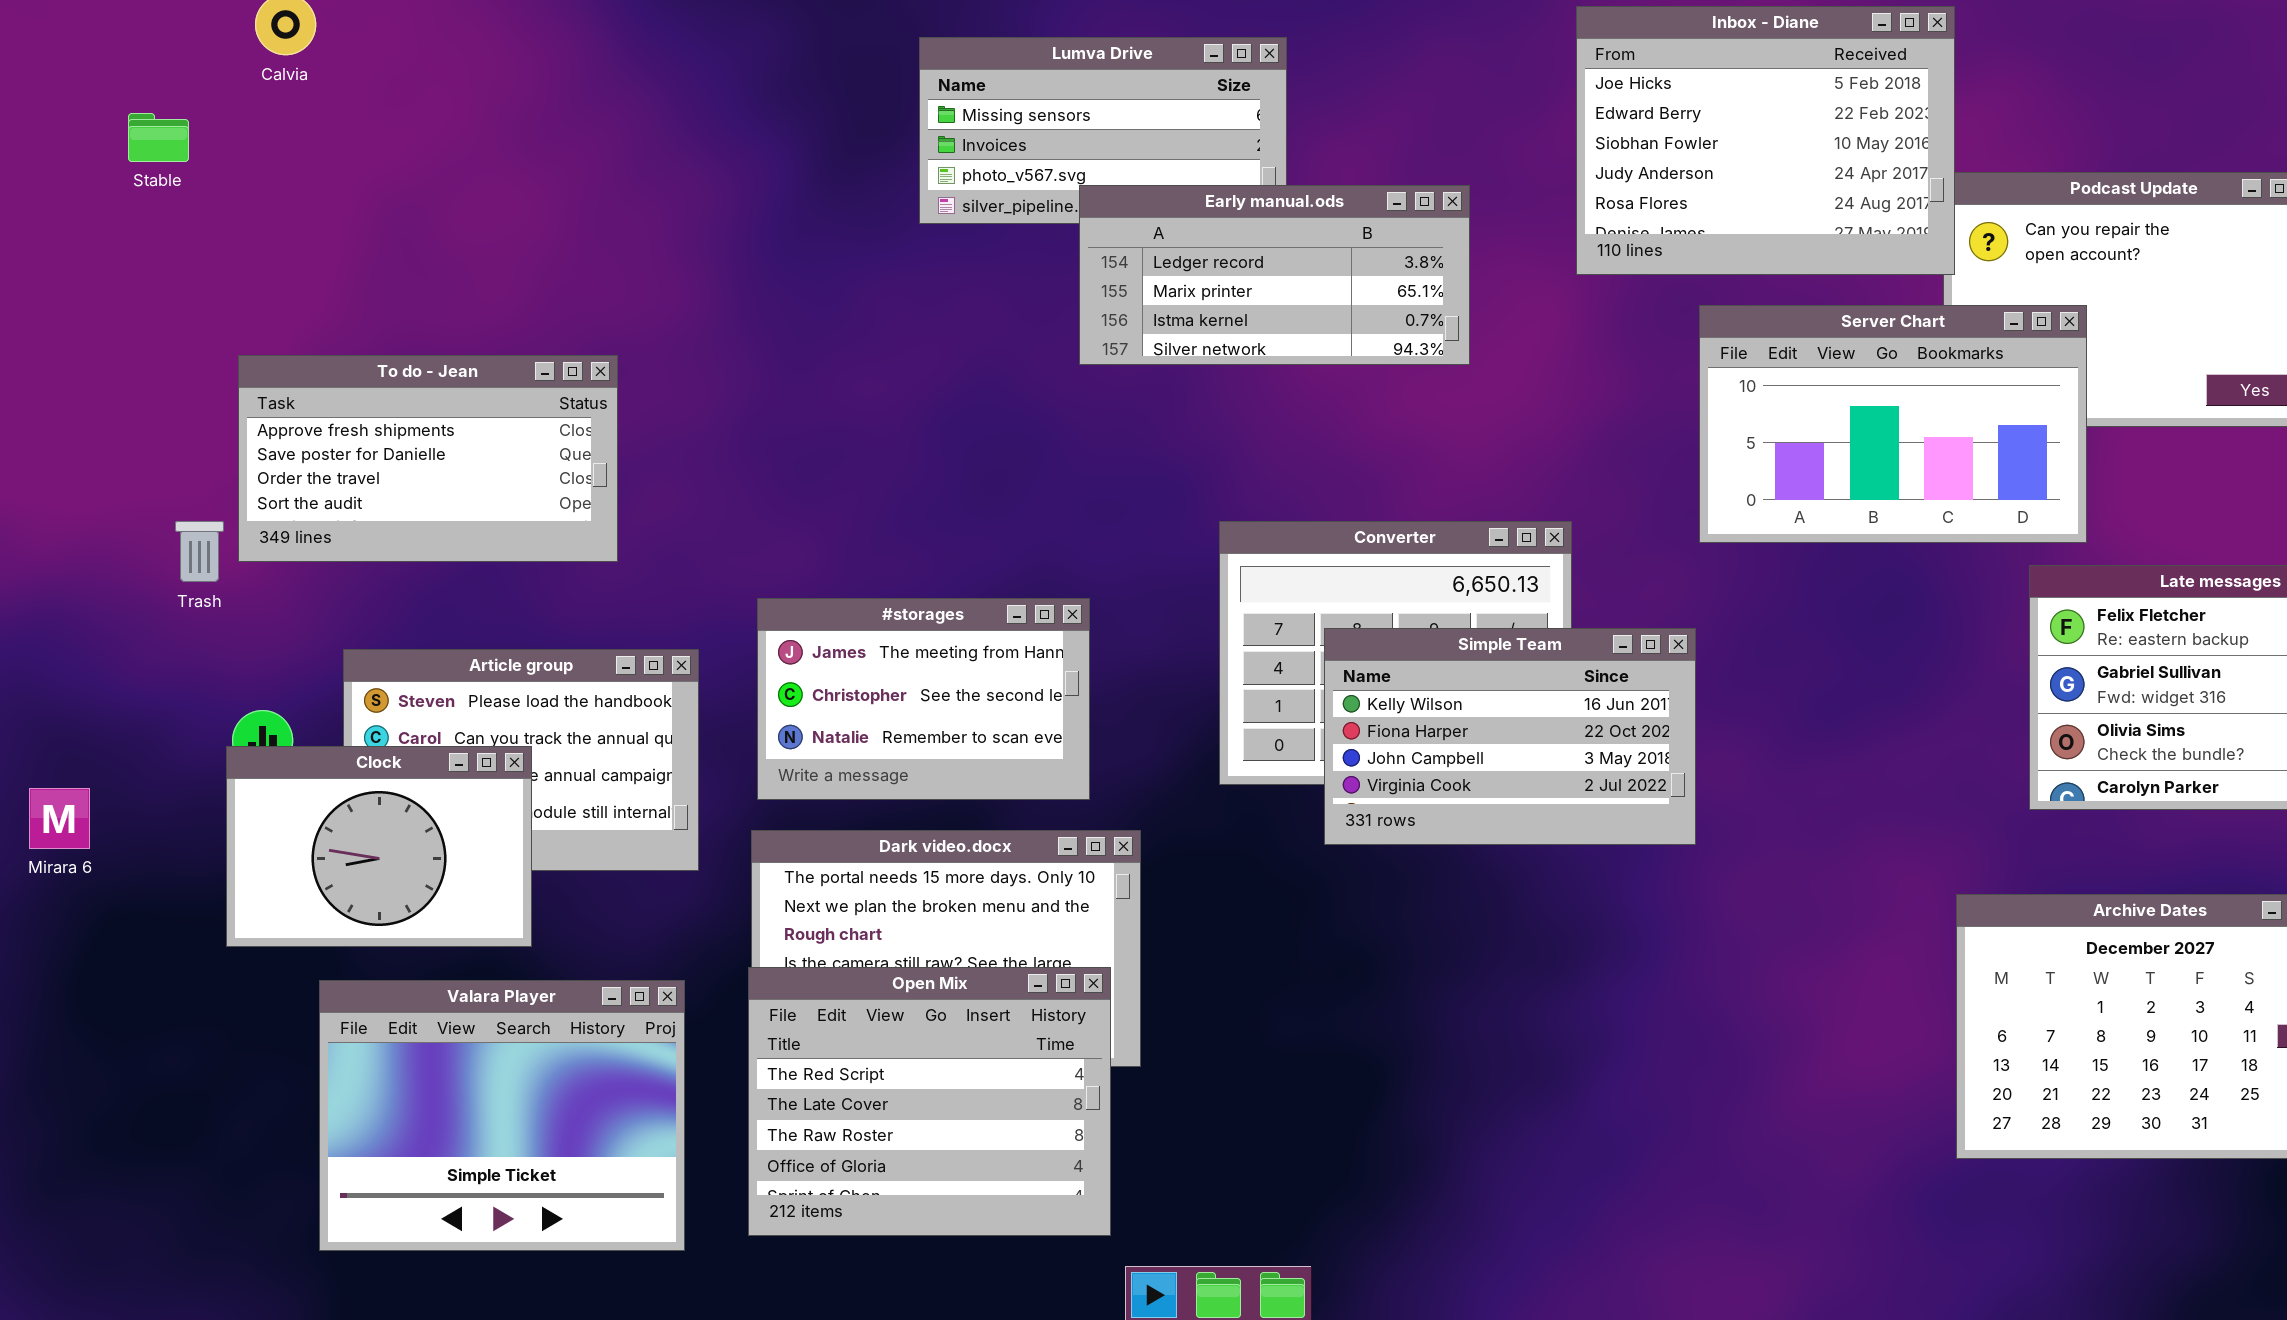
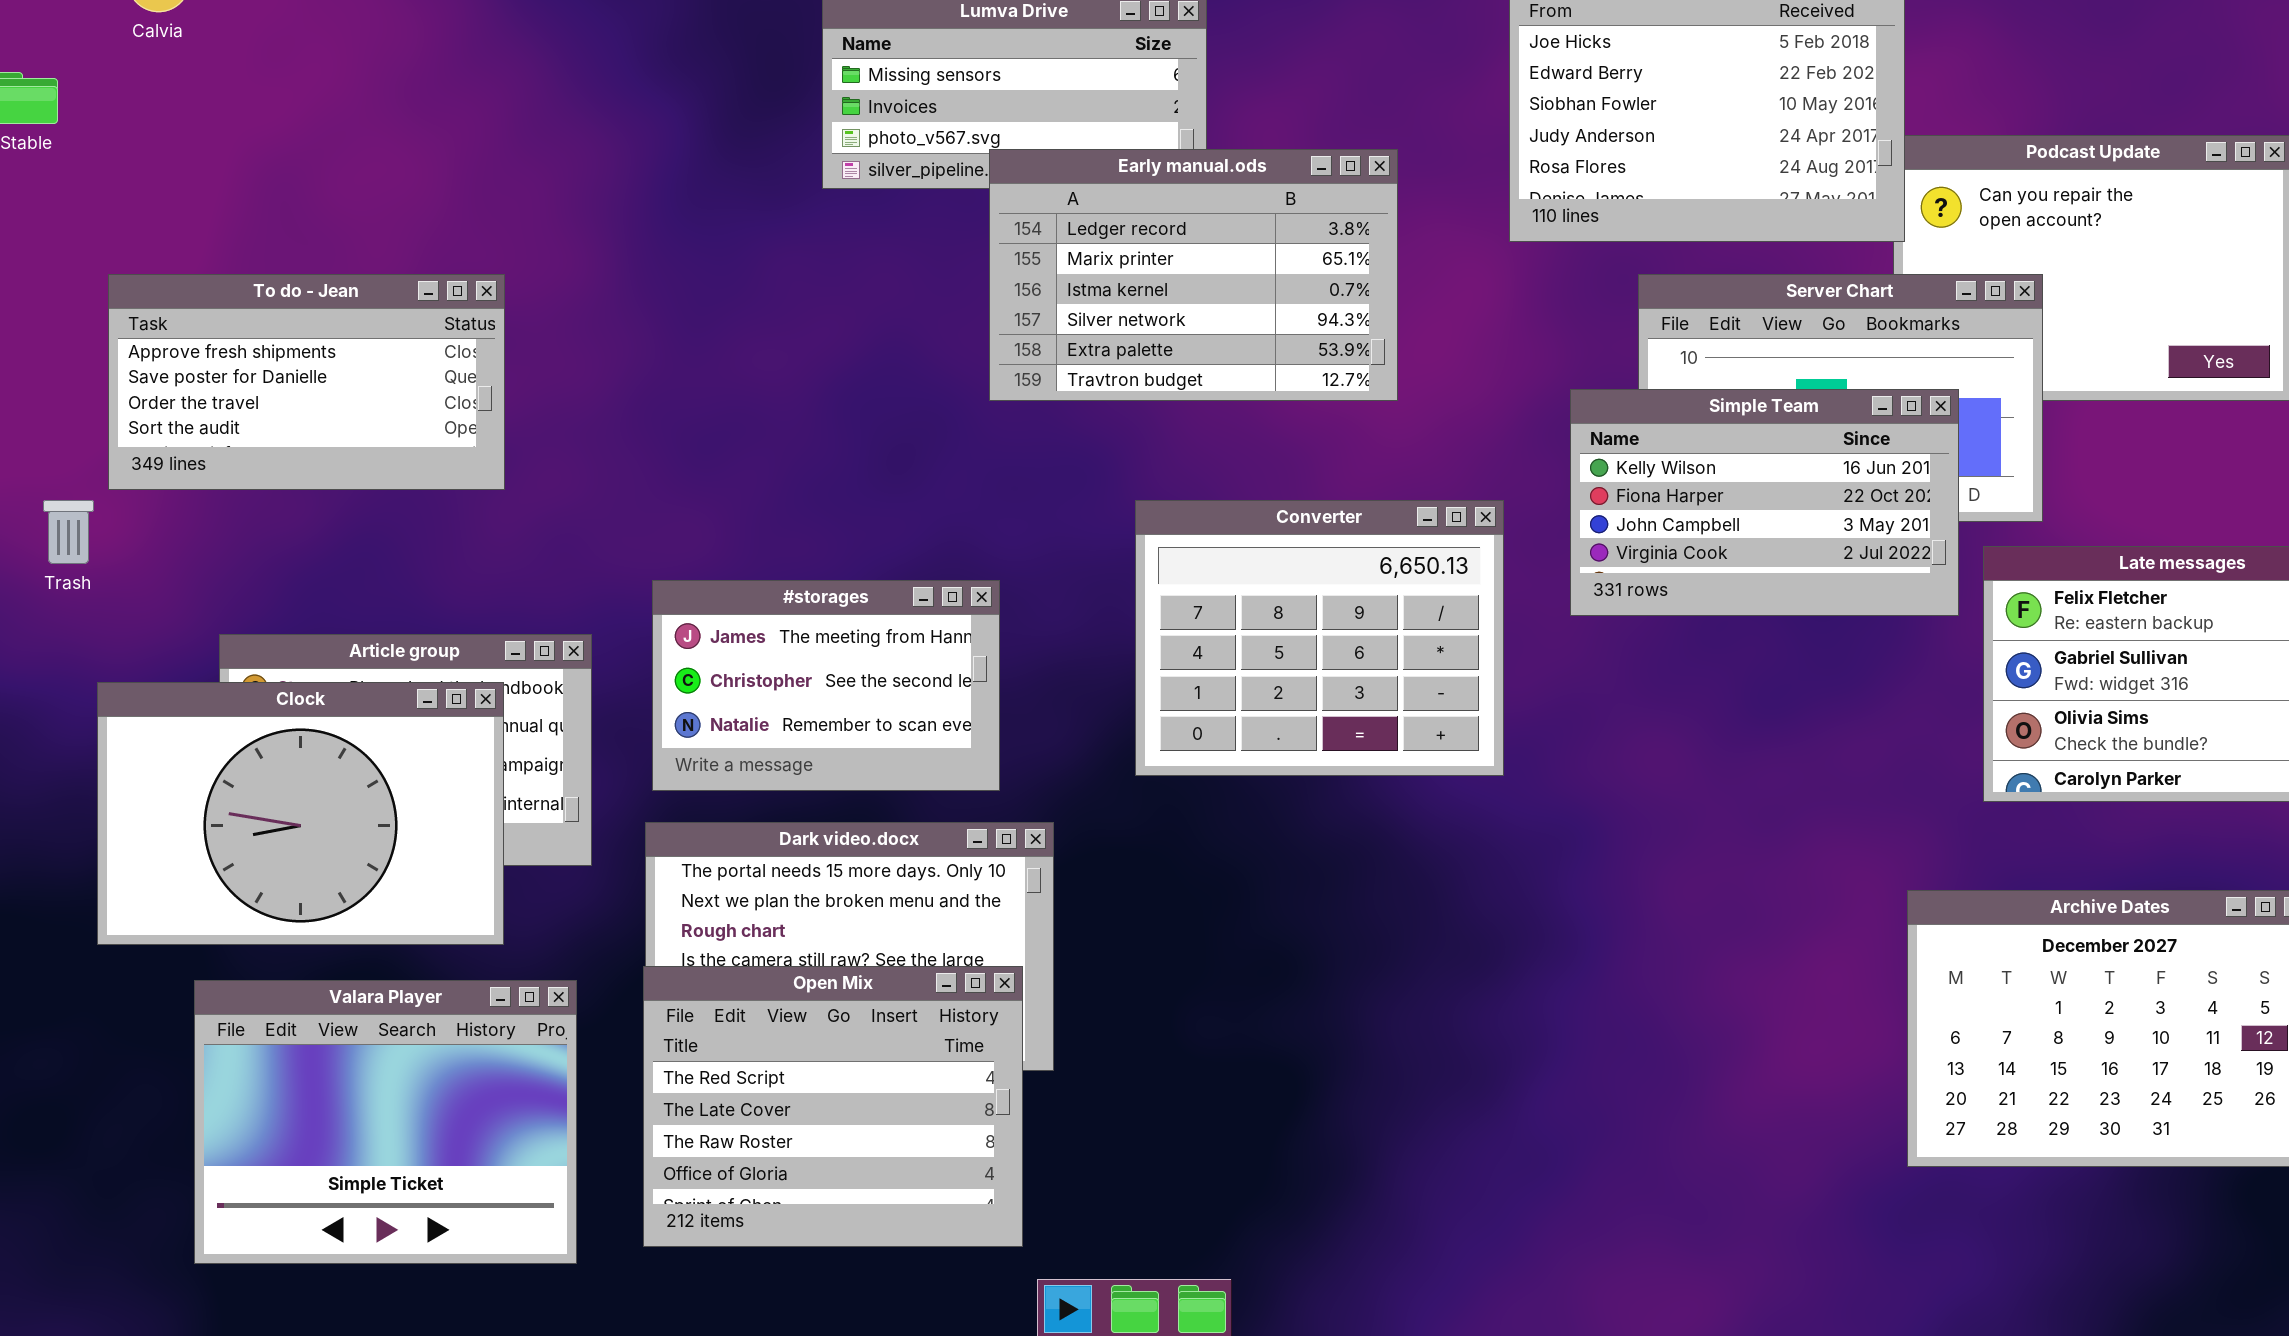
Early manual.ods: [1079,185,1470,365] -> [989,149,1398,401], resized
To do - Jean: [238,355,618,562] -> [108,274,505,490], moved
Simple Team: [1324,628,1696,845] -> [1570,389,1959,616], moved
Clock: [226,746,532,947] -> [97,682,504,945], resized

